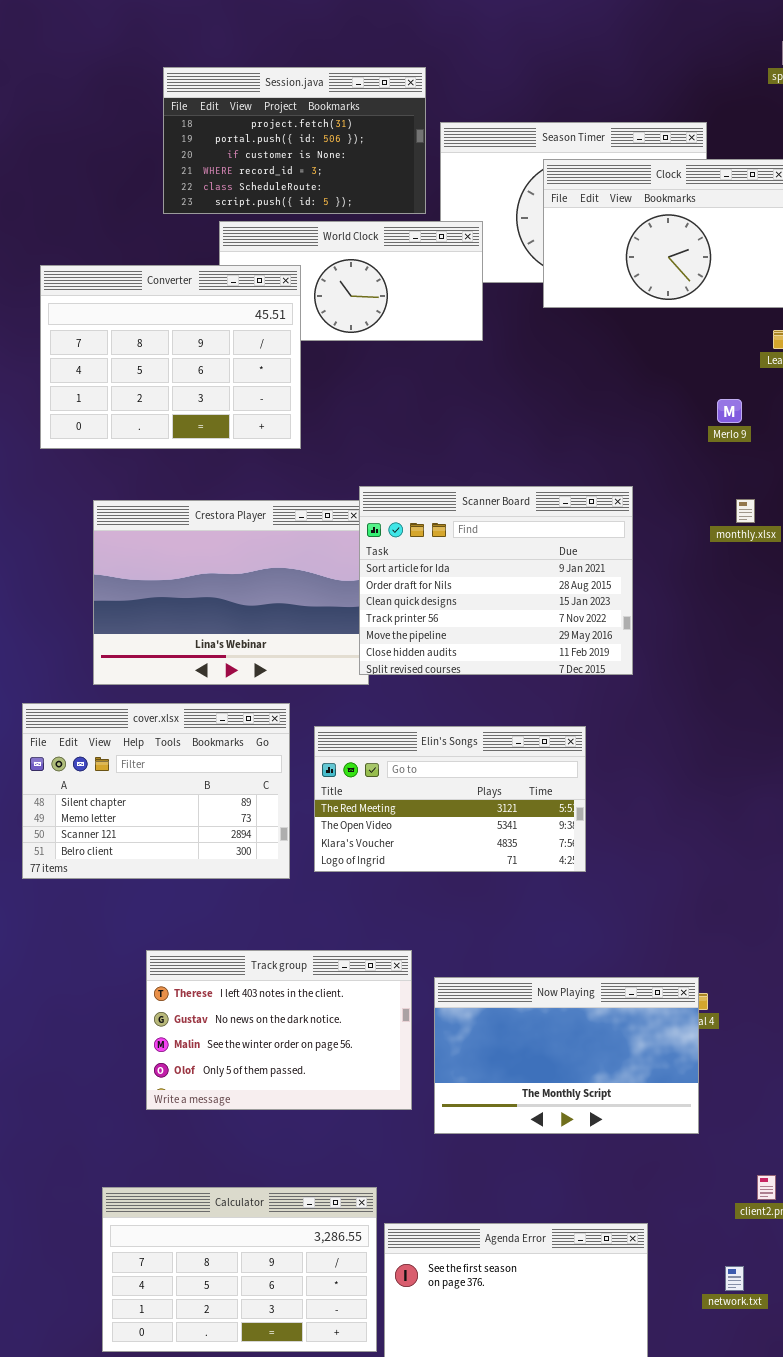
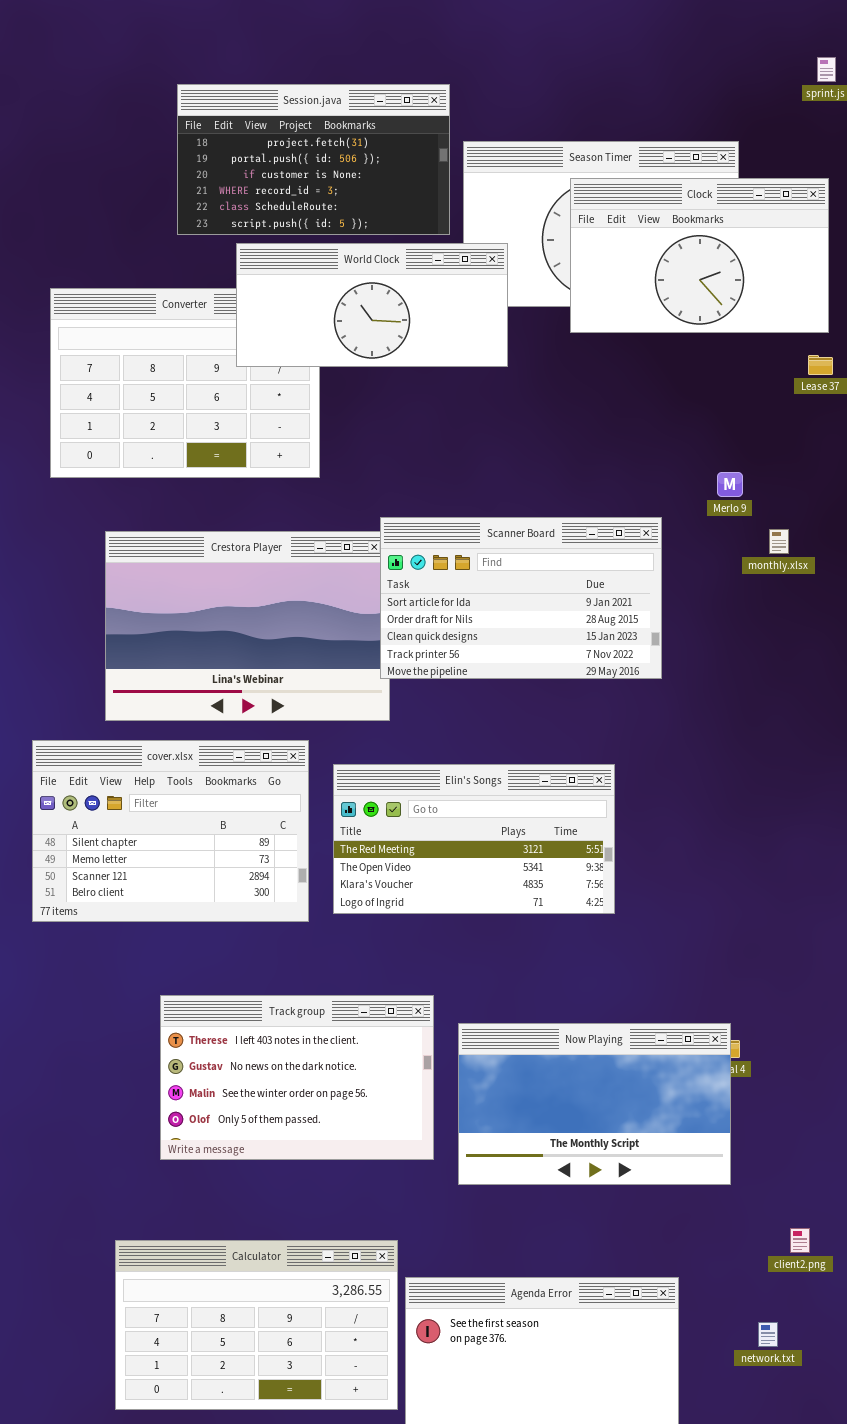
World Clock: [219,221,483,341] -> [236,243,508,367], raised
Merlo 9: [717,399,742,423] -> [717,472,743,497], moved
Scanner Board: [359,486,633,675] -> [380,517,662,679], resized

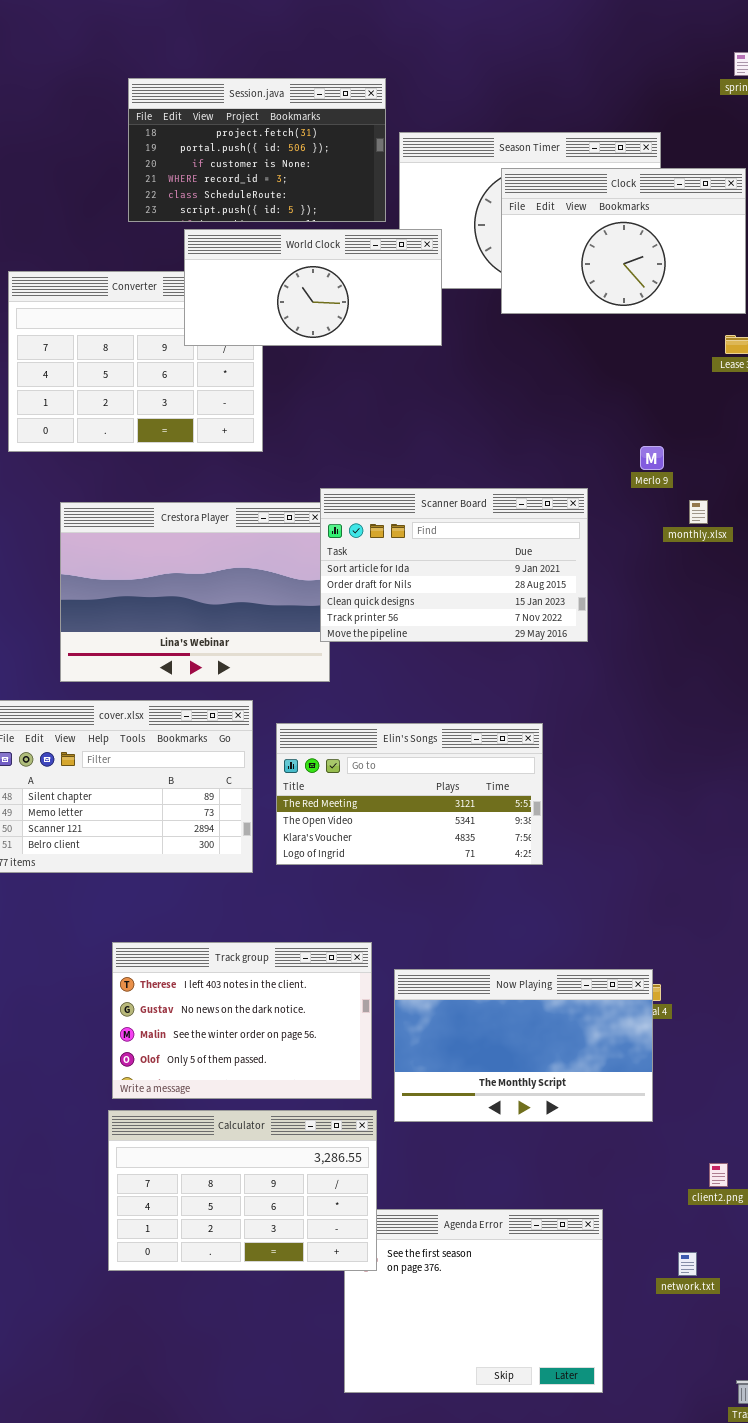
Calculator: [115,1240,398,1410] -> [108,1110,377,1271], moved

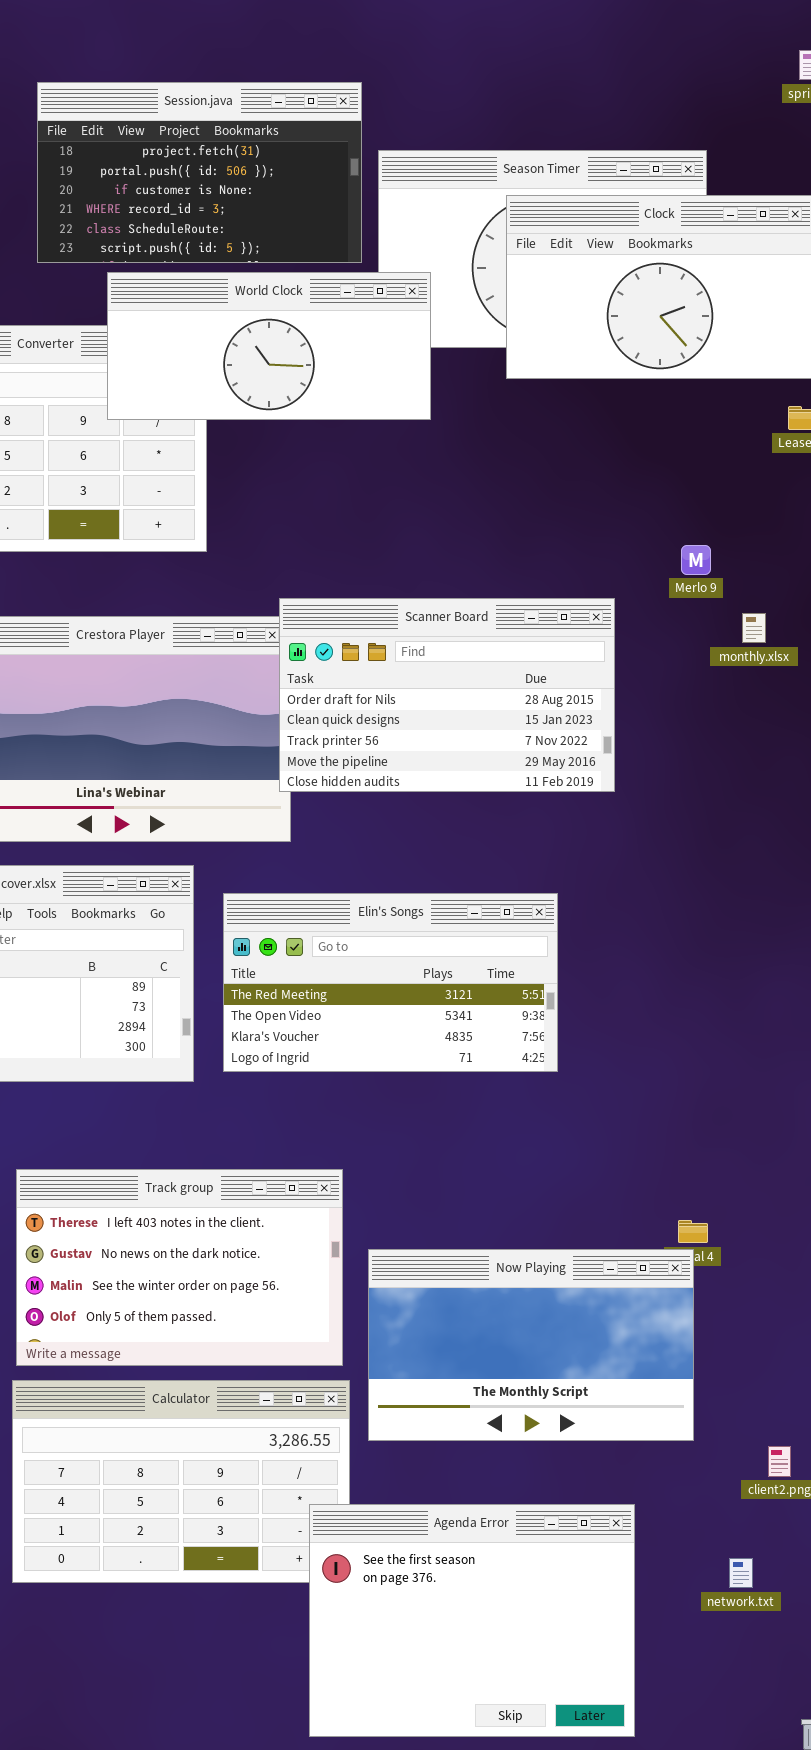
Scanner Board: [320,488,588,642] -> [279,598,615,792], scrolled down 1 row
Now Playing: [394,969,653,1122] -> [368,1249,694,1441], moved
Agenda Error: [344,1209,603,1393] -> [309,1504,635,1737], raised

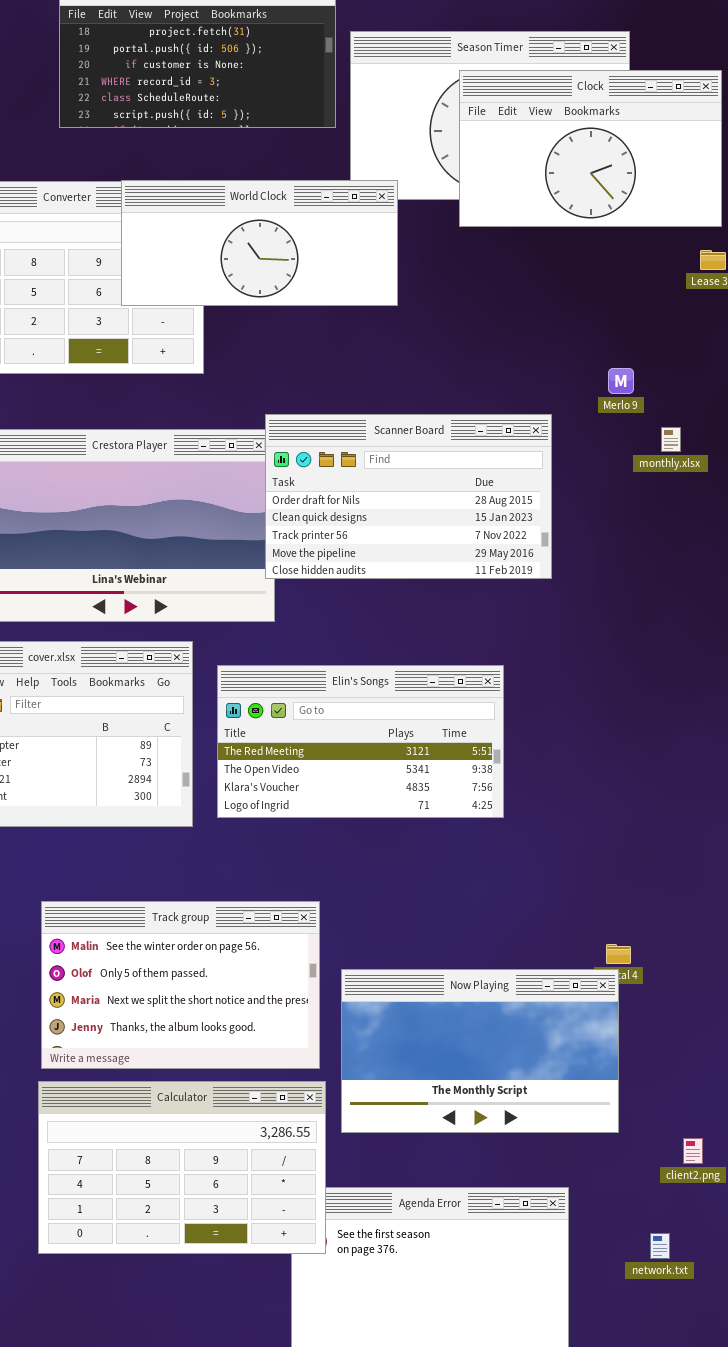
World Clock: [107,272,431,420] -> [121,180,398,306], moved
Track group: [16,1169,343,1366] -> [41,901,320,1069], scrolled down 2 rows
Calculator: [12,1380,350,1583] -> [38,1081,326,1254], raised

